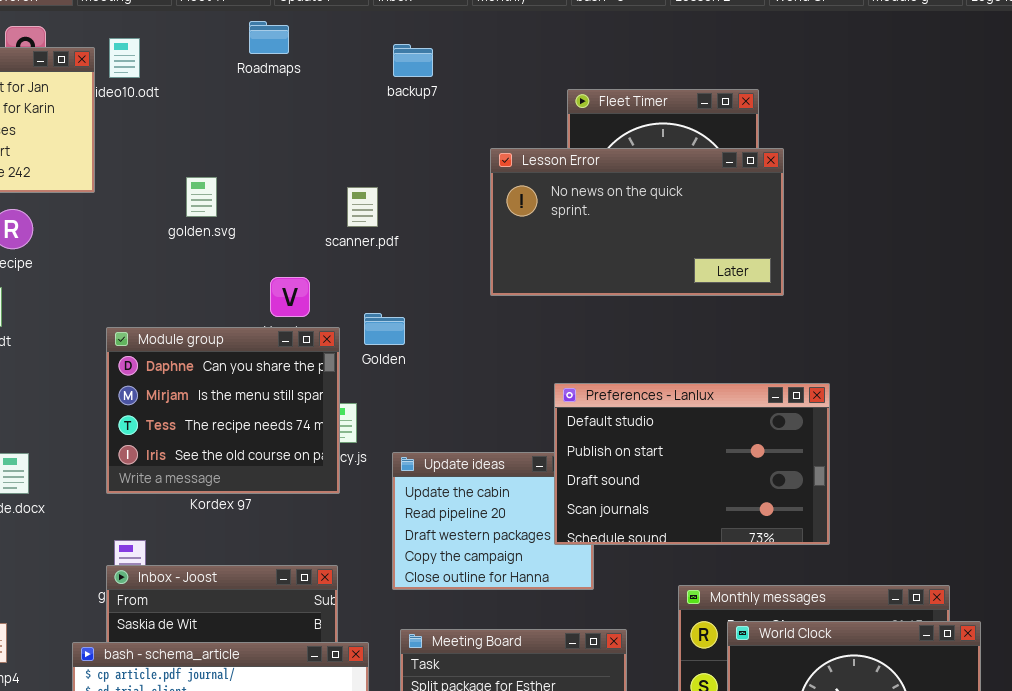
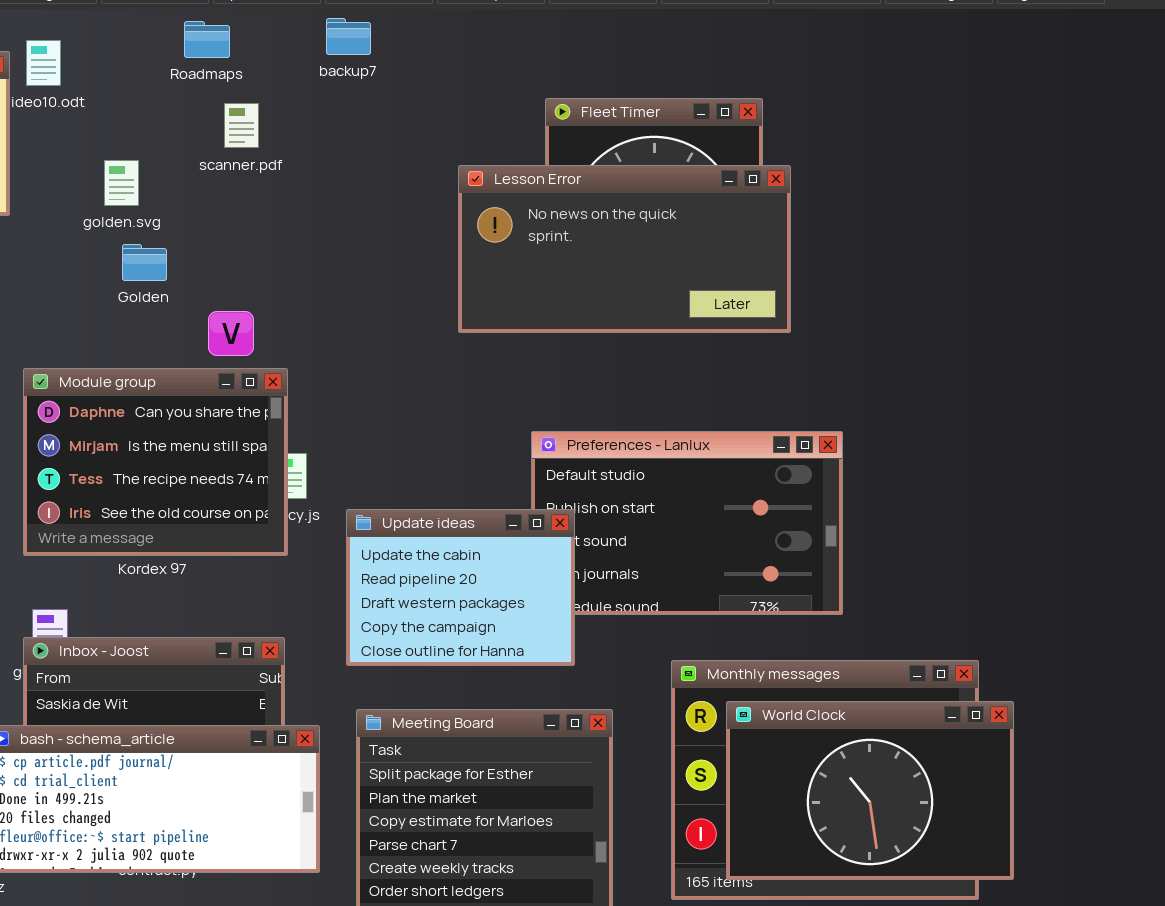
backup7: [393,44,433,77] -> [326,18,371,55], moved
golden.svg: [186,177,217,217] -> [104,160,139,206], moved
scanner.pdf: [347,187,378,227] -> [224,103,259,148], moved
Golden: [364,313,405,345] -> [122,244,167,281], moved
Update ideas: [392,452,594,590] -> [346,509,575,666], raised

